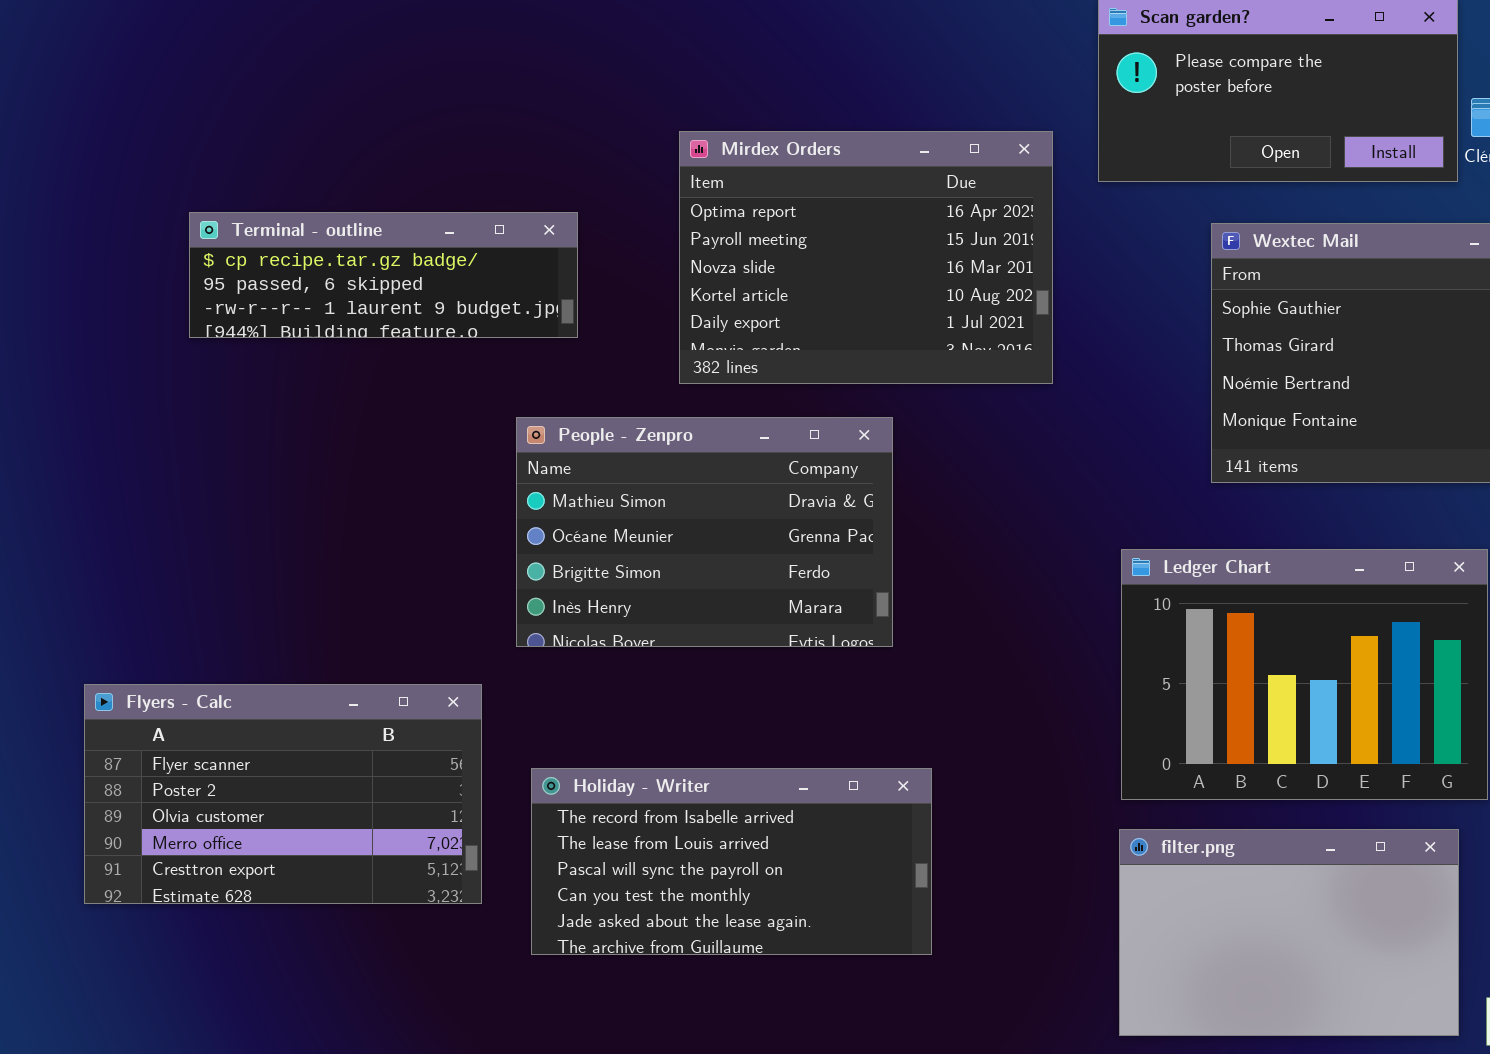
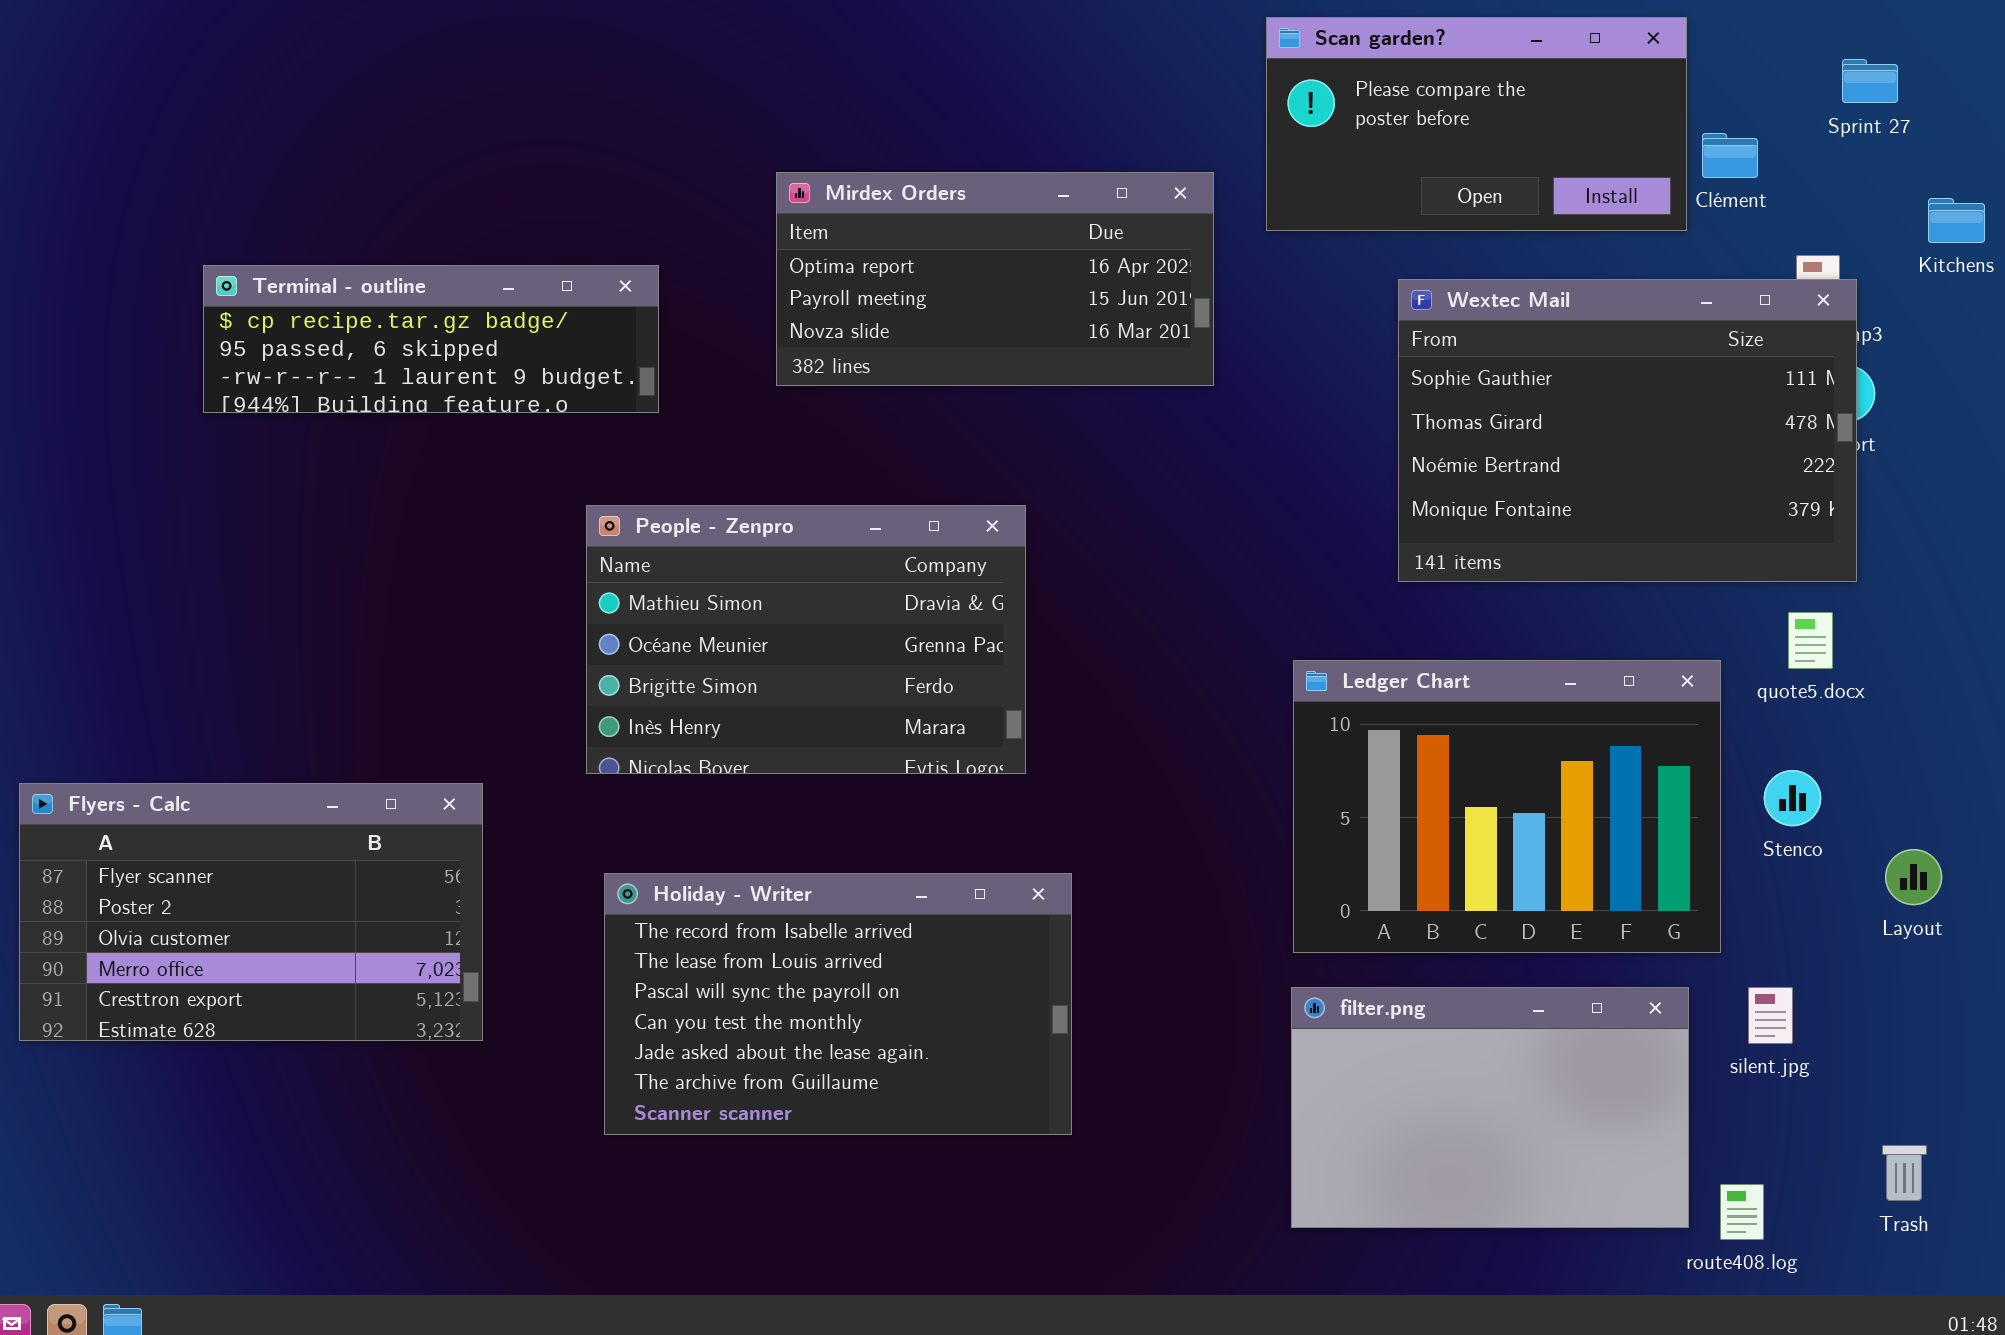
Mirdex Orders: [679,131,1053,384] -> [776,172,1214,386], resized
Flyers - Calc: [84,684,482,904] -> [19,783,483,1041], moved
Holiday - Writer: [531,768,932,955] -> [604,873,1072,1135], resized

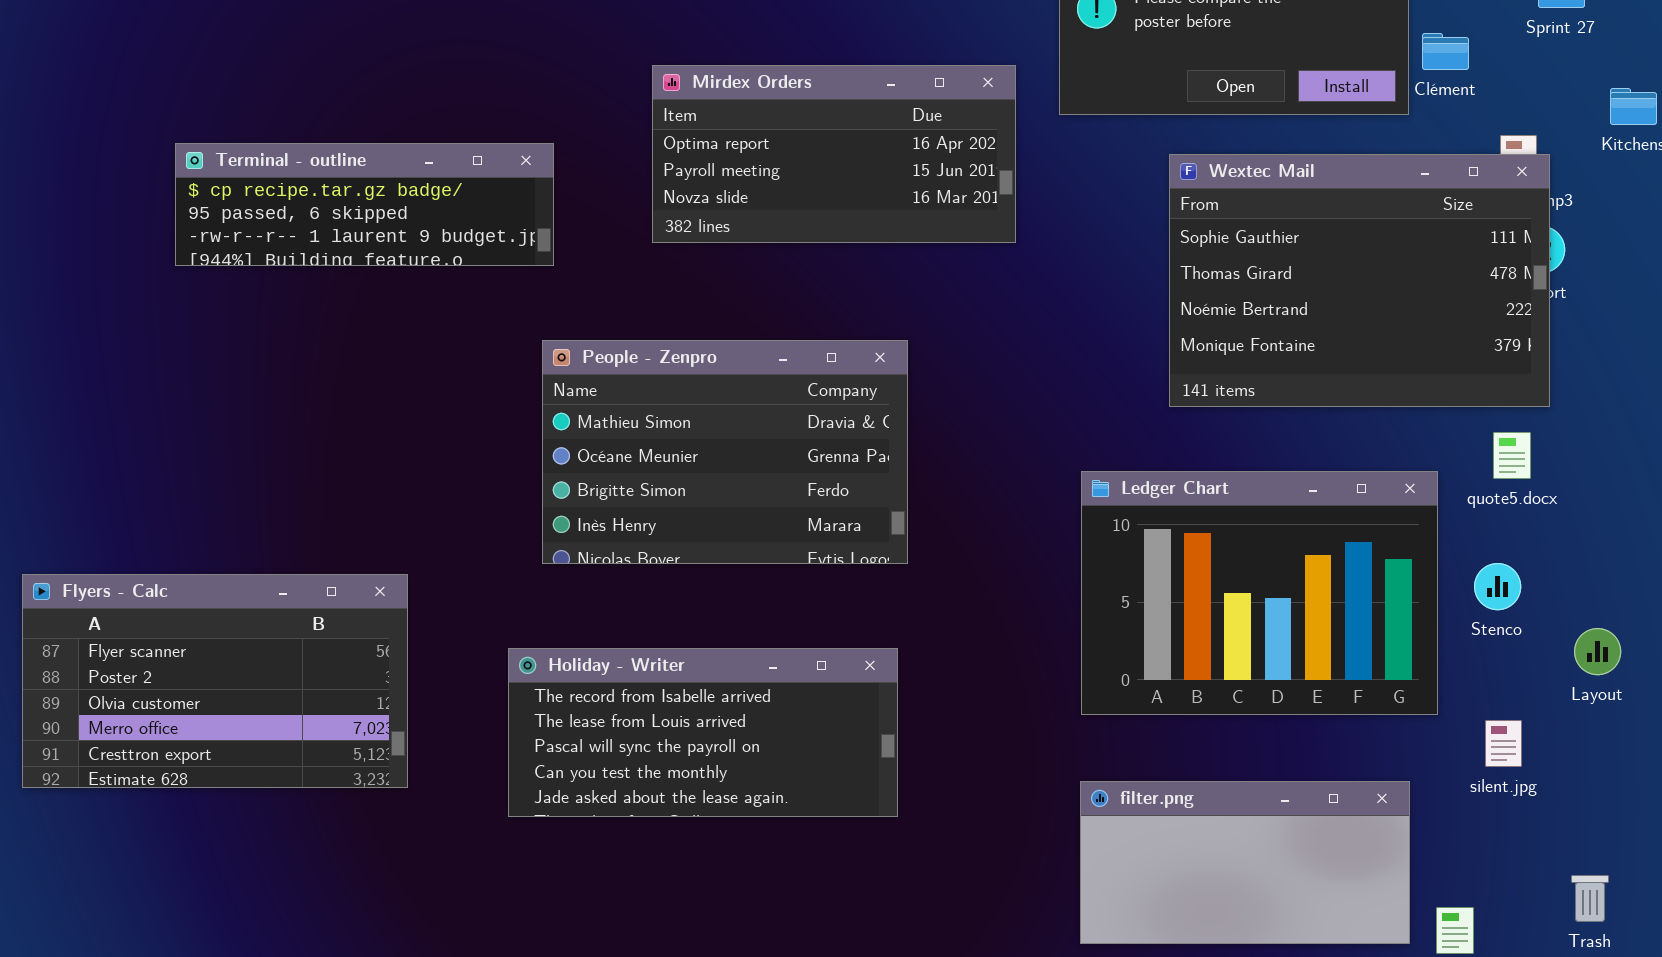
People - Zenpro: [586,505,1026,774] -> [542,340,908,564], moved
Holiday - Writer: [604,873,1072,1135] -> [508,648,898,817], resized
filter.png: [1291,987,1689,1228] -> [1080,781,1410,944], resized
silent.jpg: [1748,987,1793,1044] -> [1485,720,1522,767], moved

